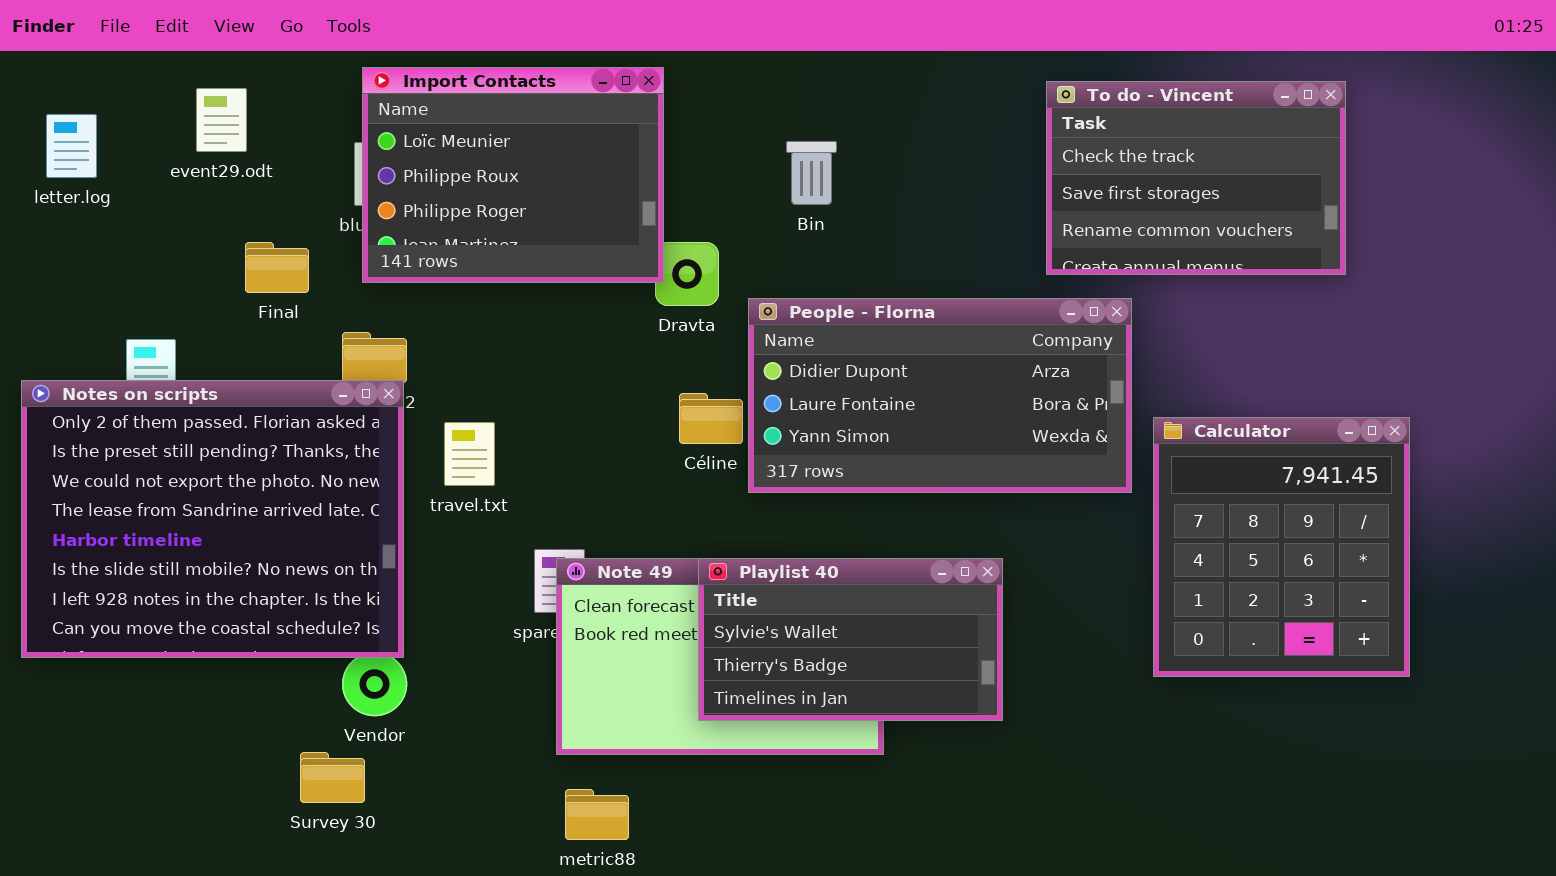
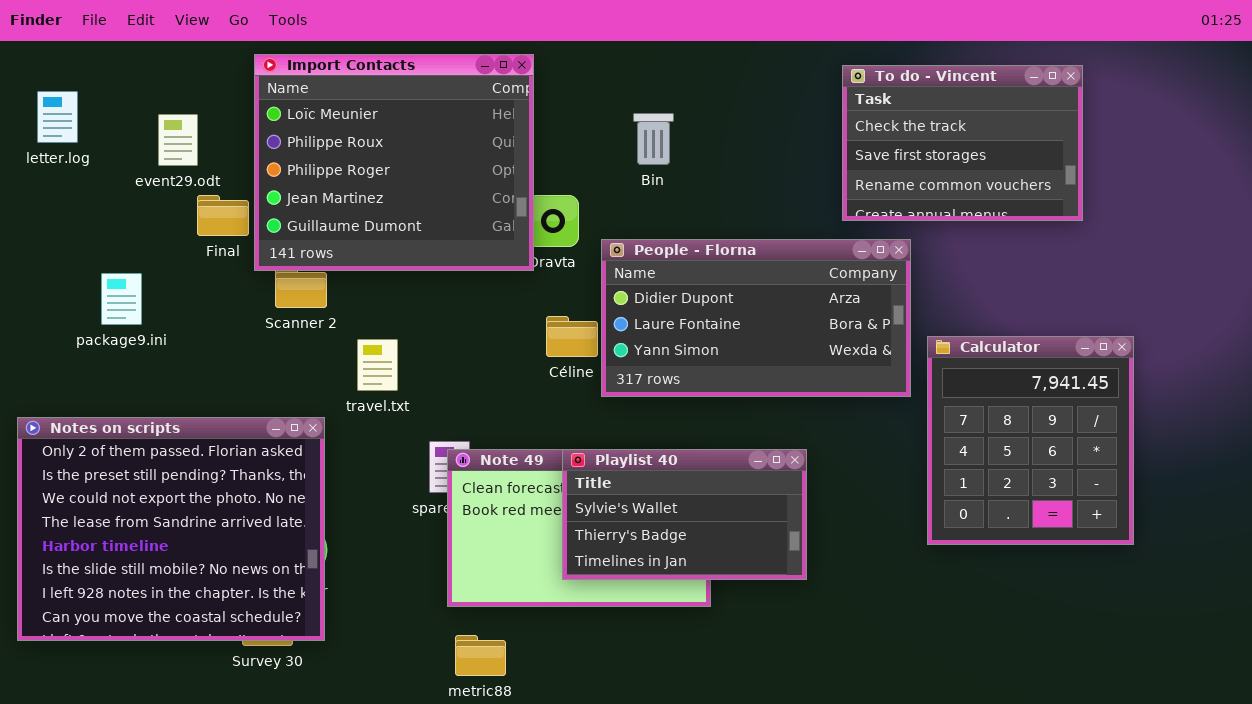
Import Contacts: [362,67,664,283] -> [254,54,534,271], resized
event29.odt: [196,88,247,152] -> [158,114,198,166], moved
Notes on scripts: [21,380,404,658] -> [17,417,325,641], moved

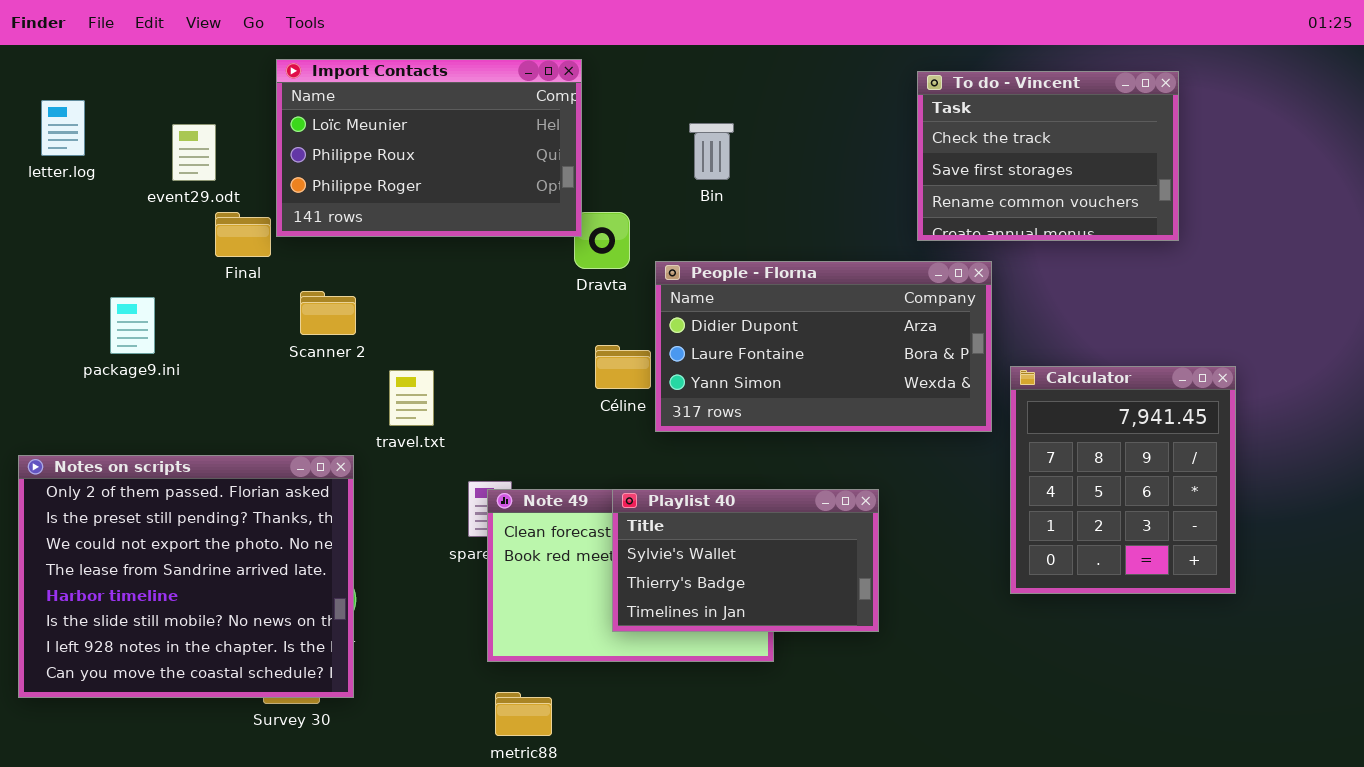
Import Contacts: [254,54,534,271] -> [276,59,582,237], resized

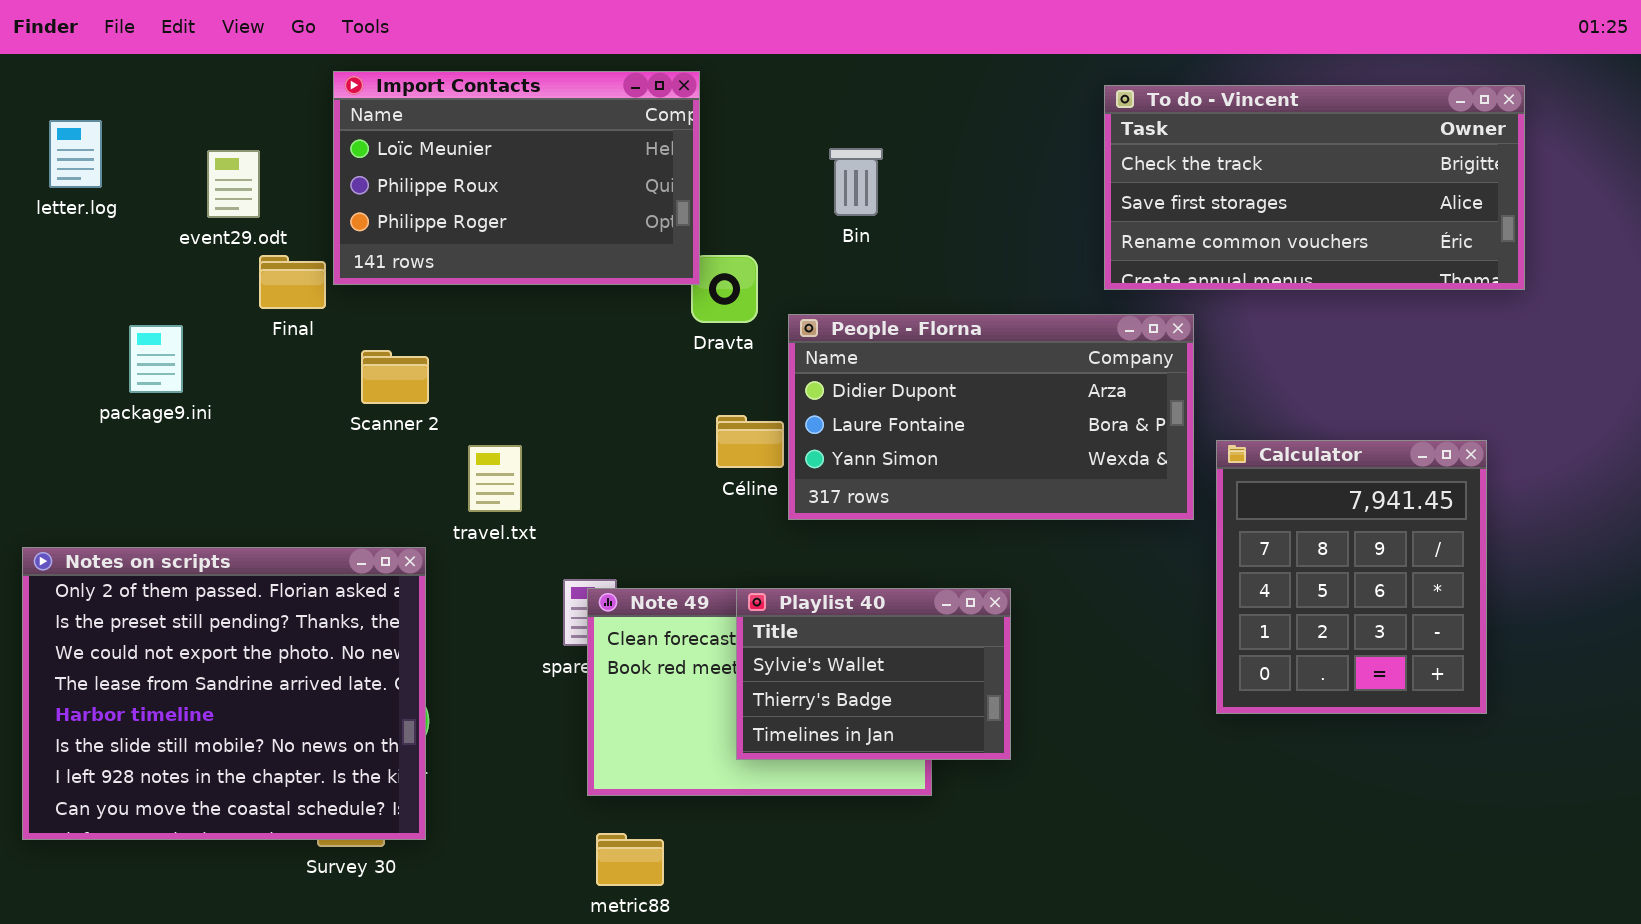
To do - Vincent: [917,71,1179,241] -> [1104,85,1525,290], resized
package9.ini: [110,297,155,354] -> [129,325,183,393], moved
Playlist 40: [612,489,879,632] -> [736,588,1011,760], resized

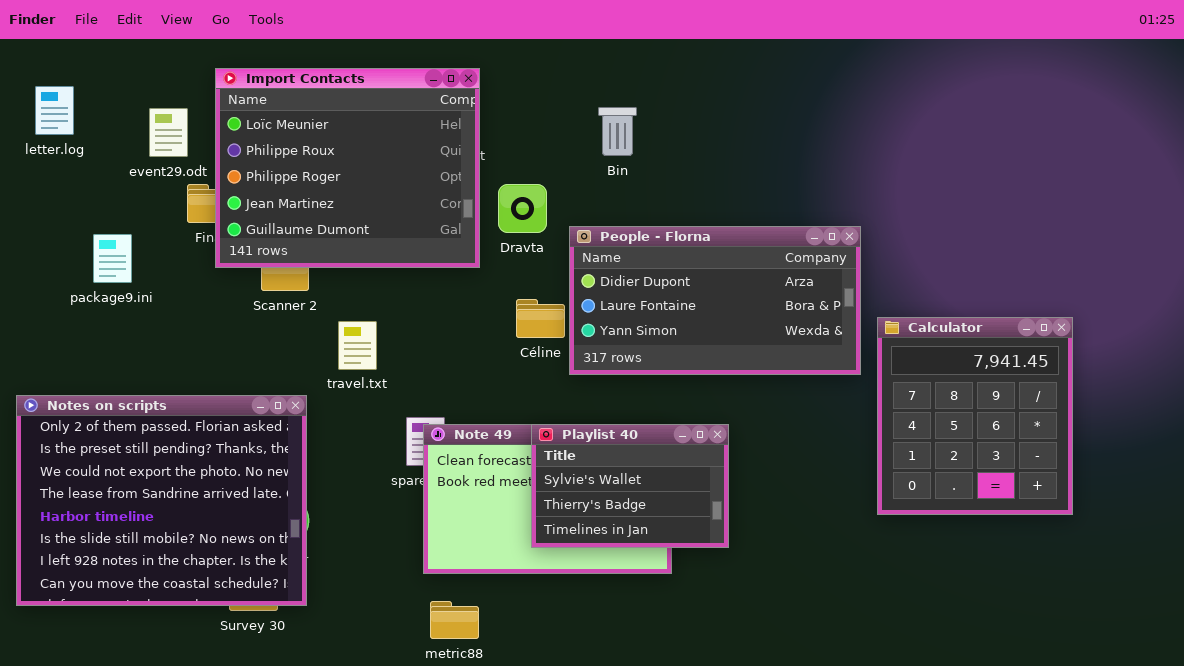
Import Contacts: [333,71,700,285] -> [215,68,480,268], moved, resized
To do - Vincent: [1104,85,1525,290] -> none, closed

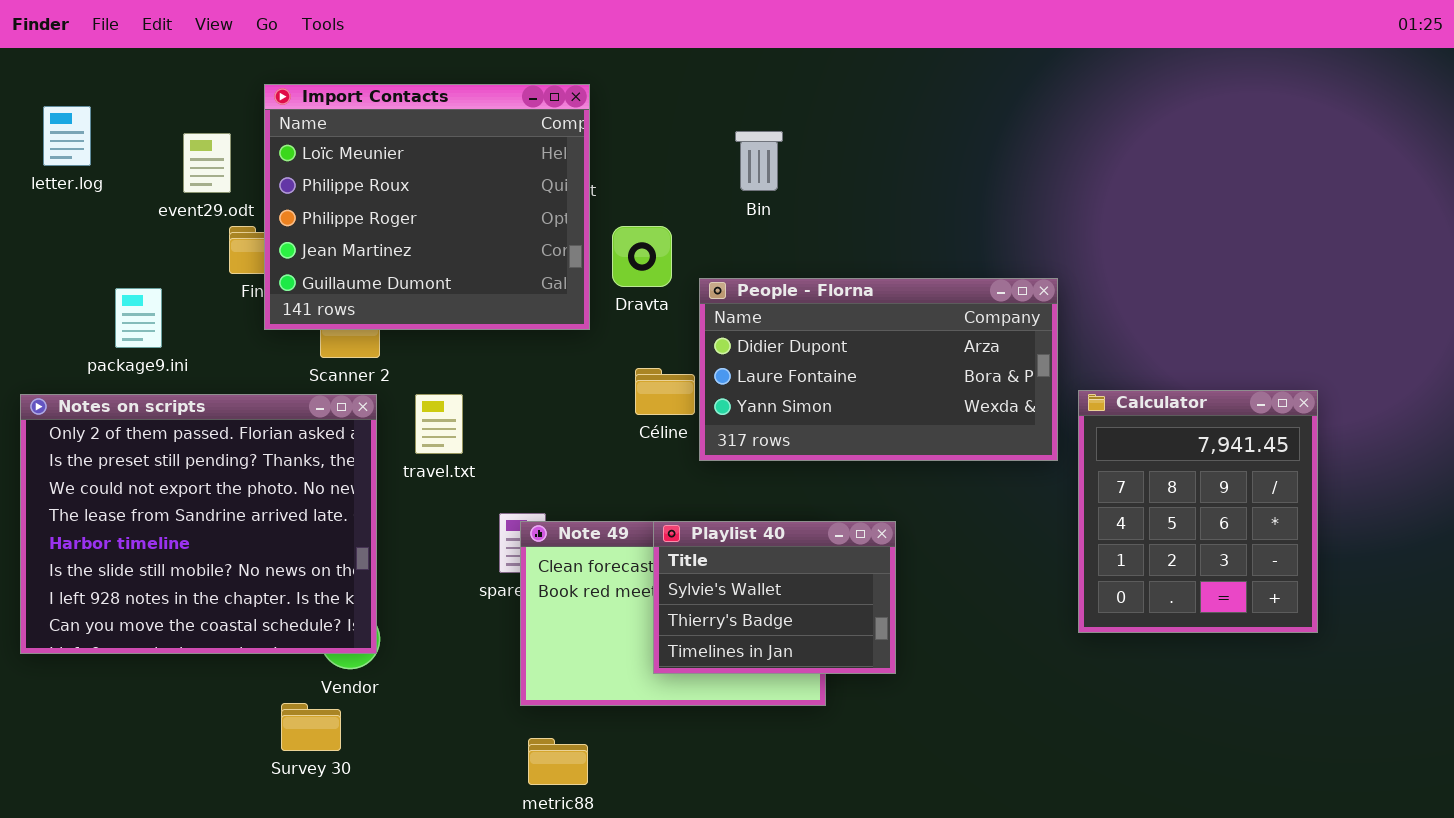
Notes on scripts: [16,395,307,606] -> [20,394,377,654], moved

